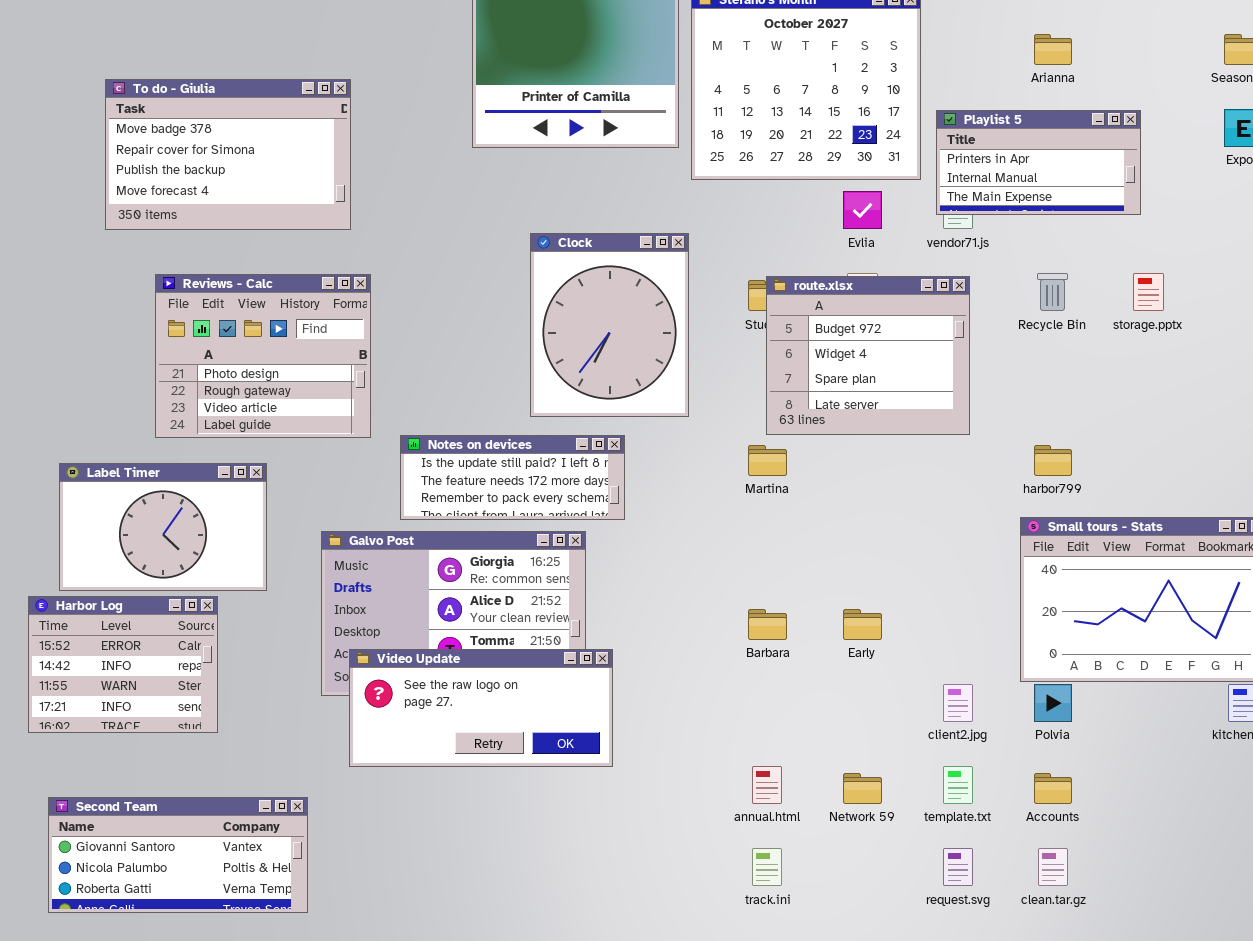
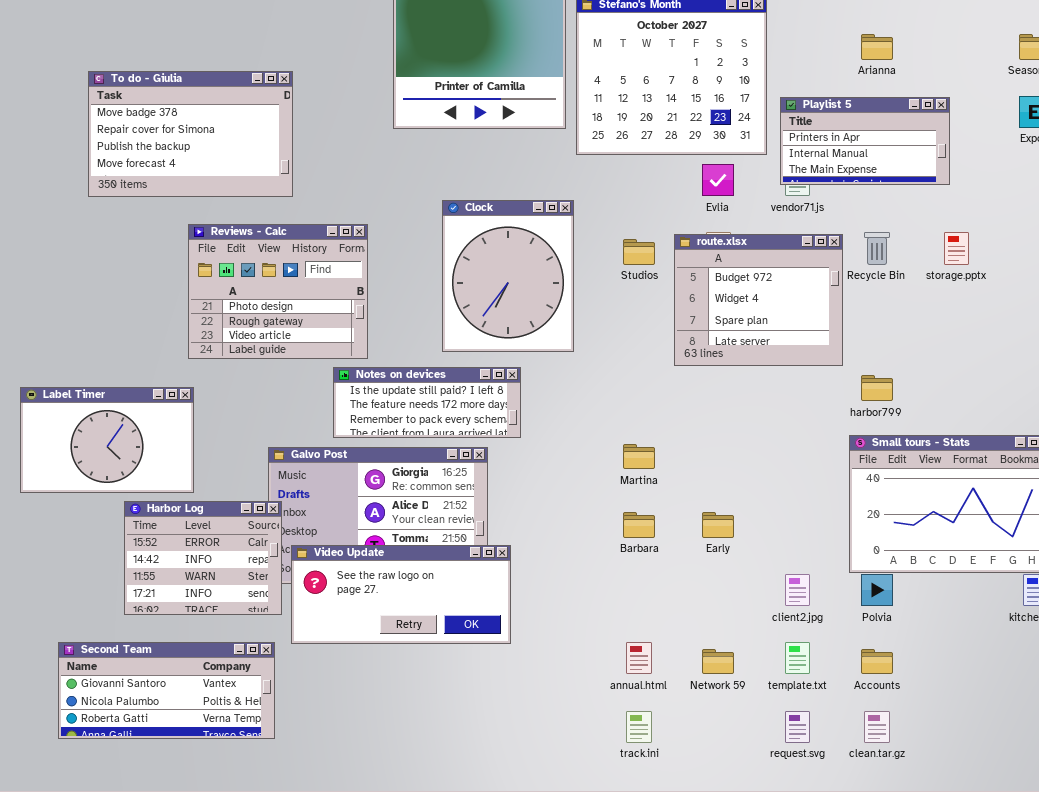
Reviews - Calc: [155,274,371,438] -> [188,224,368,359], moved
route.xlsx: [766,276,970,435] -> [674,234,843,366], moved
Martina: [748,445,787,476] -> [623,444,655,469], moved
Label Timer: [59,463,267,591] -> [20,387,194,493], moved
Harbor Log: [28,596,218,733] -> [124,501,282,615], moved
Second Team: [48,797,308,913] -> [58,642,275,739], moved

